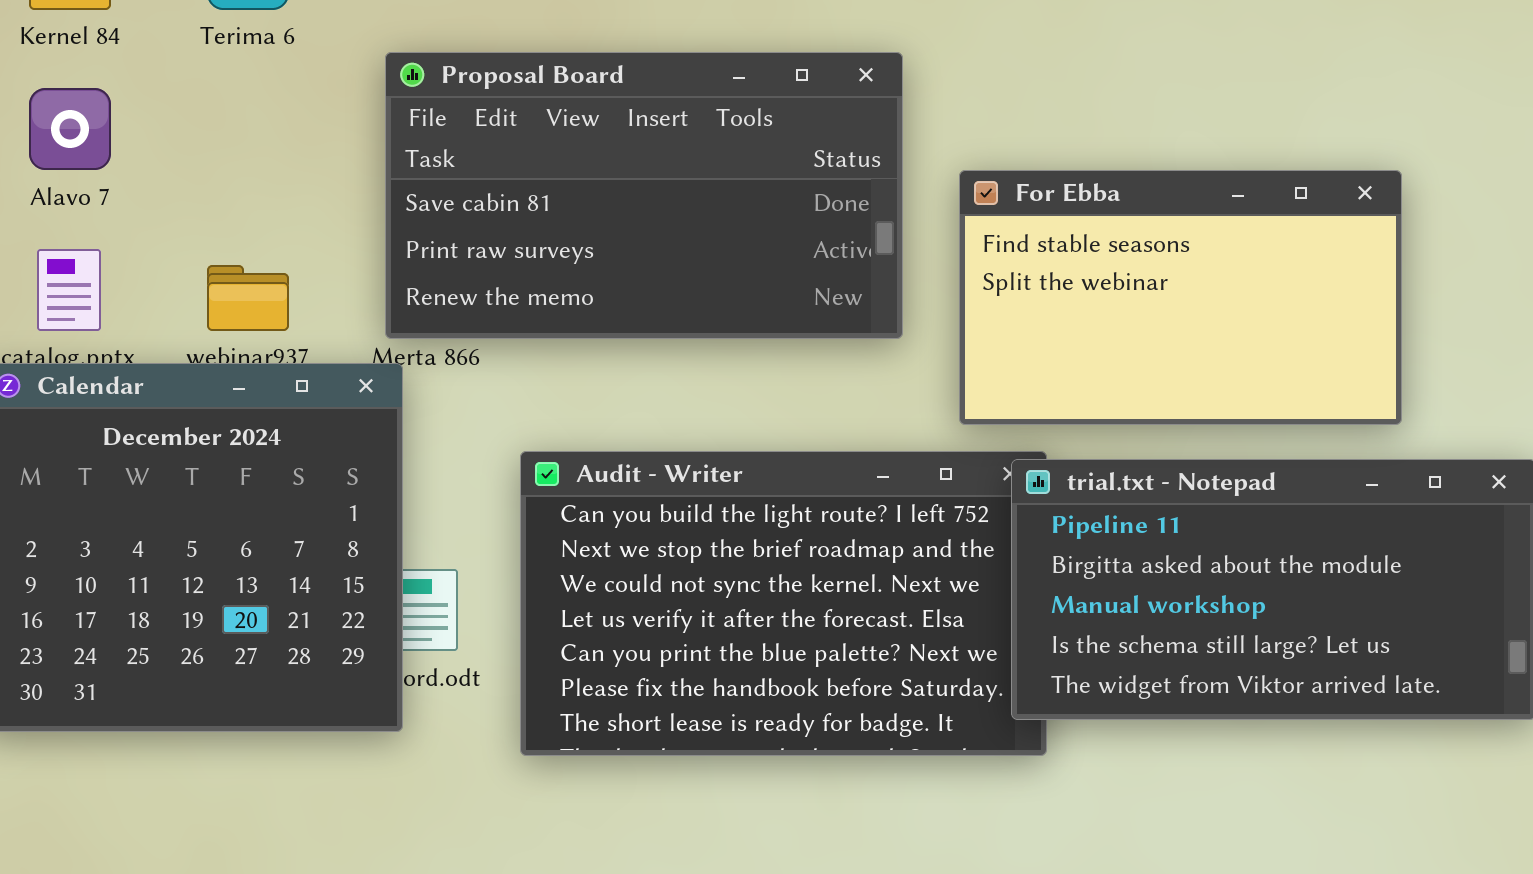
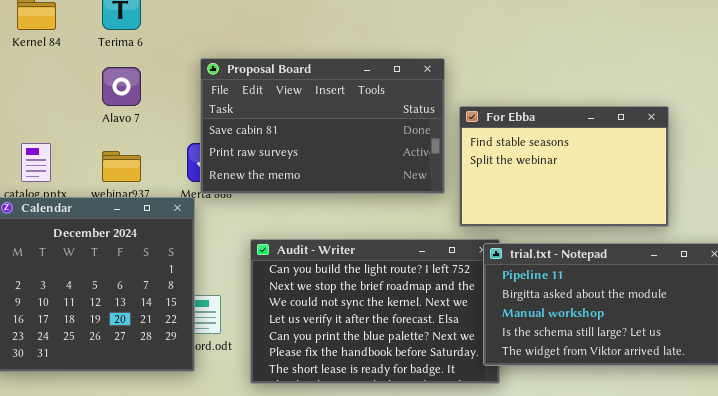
Proposal Board: [385,52,903,339] -> [200,58,445,194], moved
Alavo 7: [29,88,111,170] -> [102,67,141,106], moved

